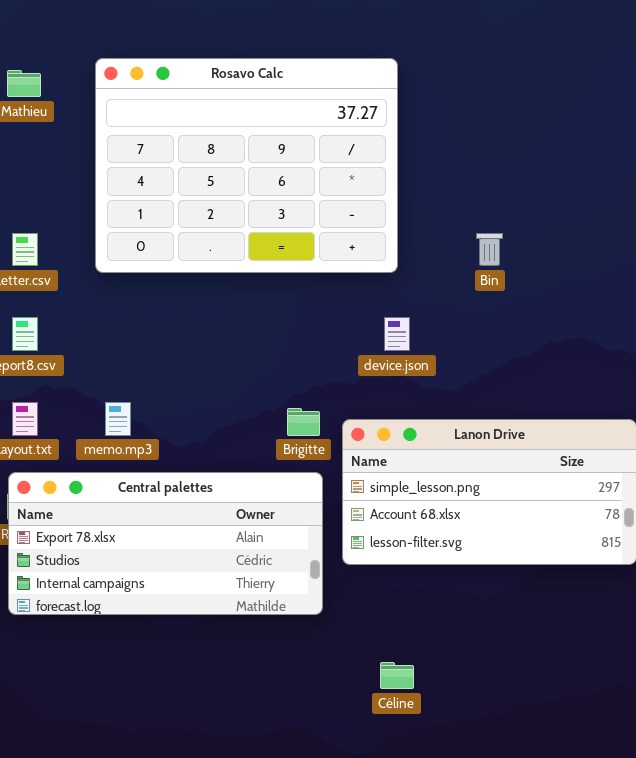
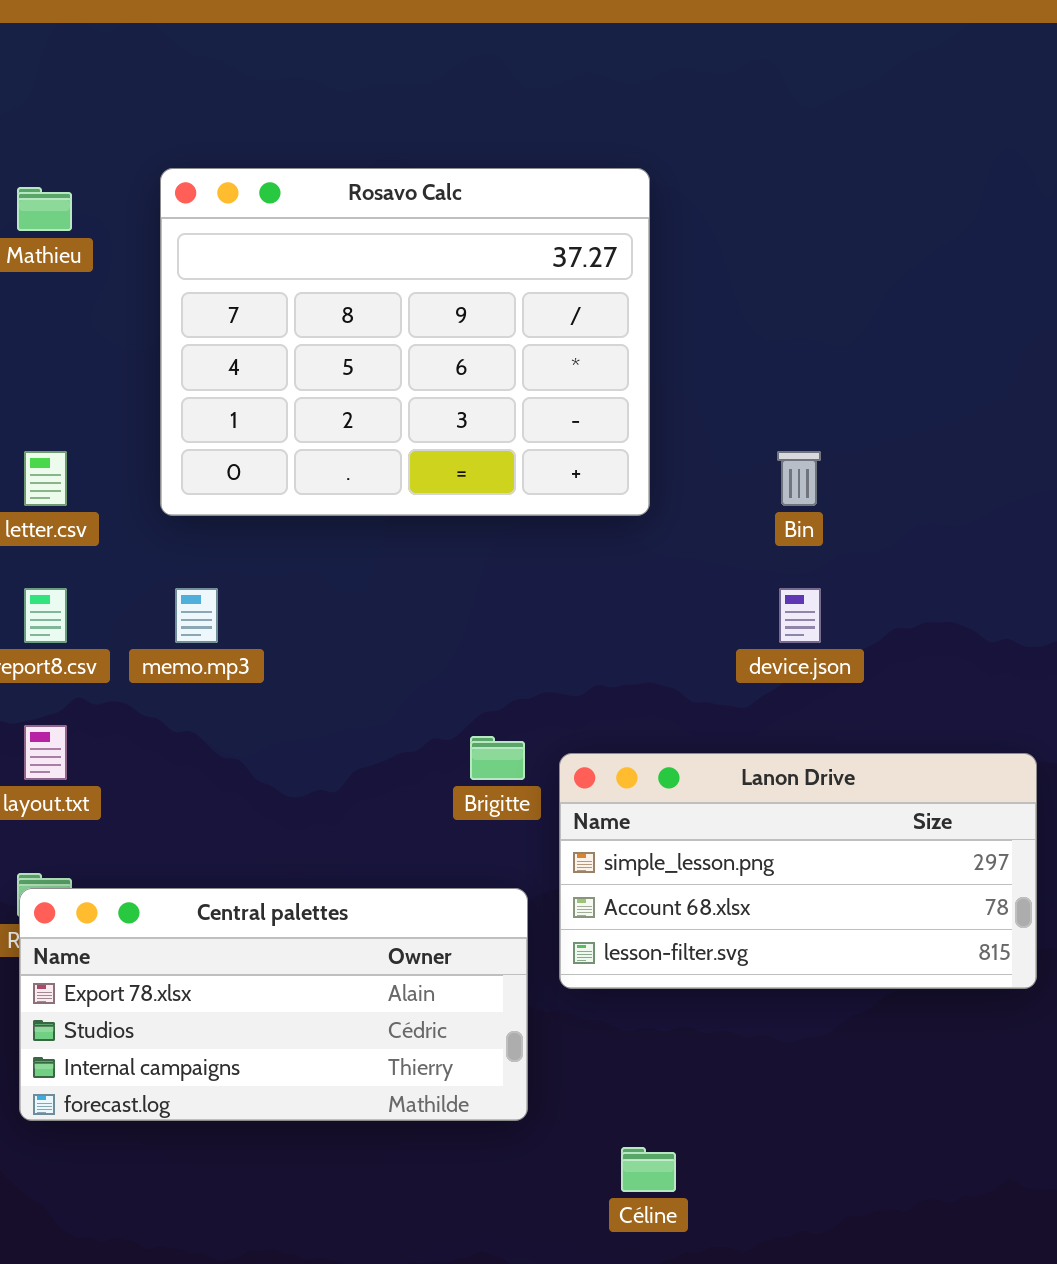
device.json: [384,317,410,351] -> [779,588,821,643], moved
memo.mp3: [105,402,131,436] -> [175,588,218,643], moved
Central palettes: [8,472,323,615] -> [19,888,528,1121], moved

